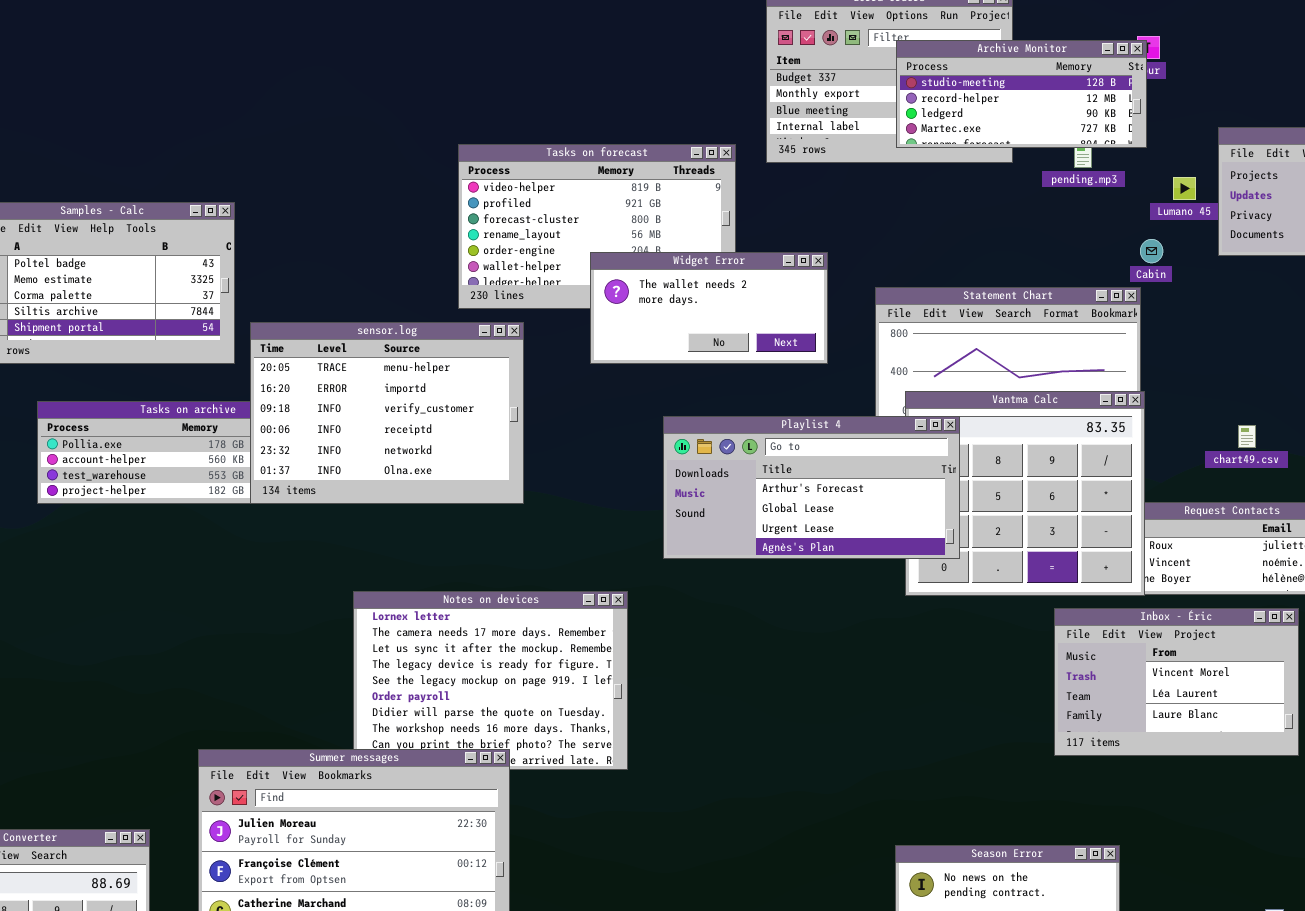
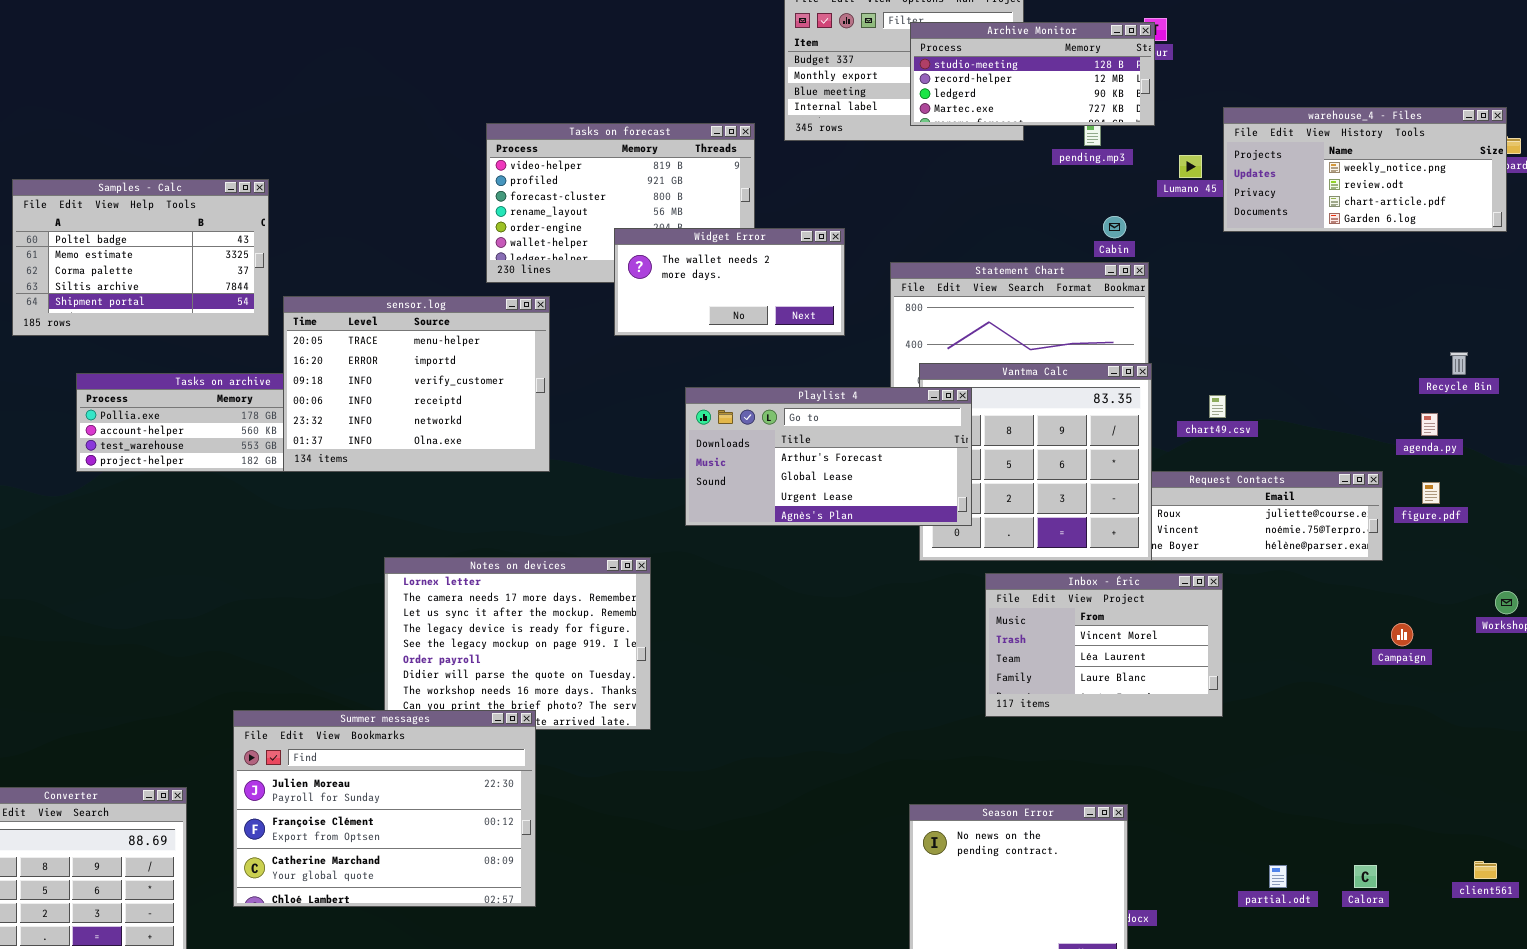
Cabin: [1140,239,1163,263] -> [1103,216,1126,238], moved
chart49.csv: [1238,425,1256,448] -> [1209,395,1226,418], moved
Inbox - Éric: [1054,608,1299,756] -> [985,573,1223,717], moved

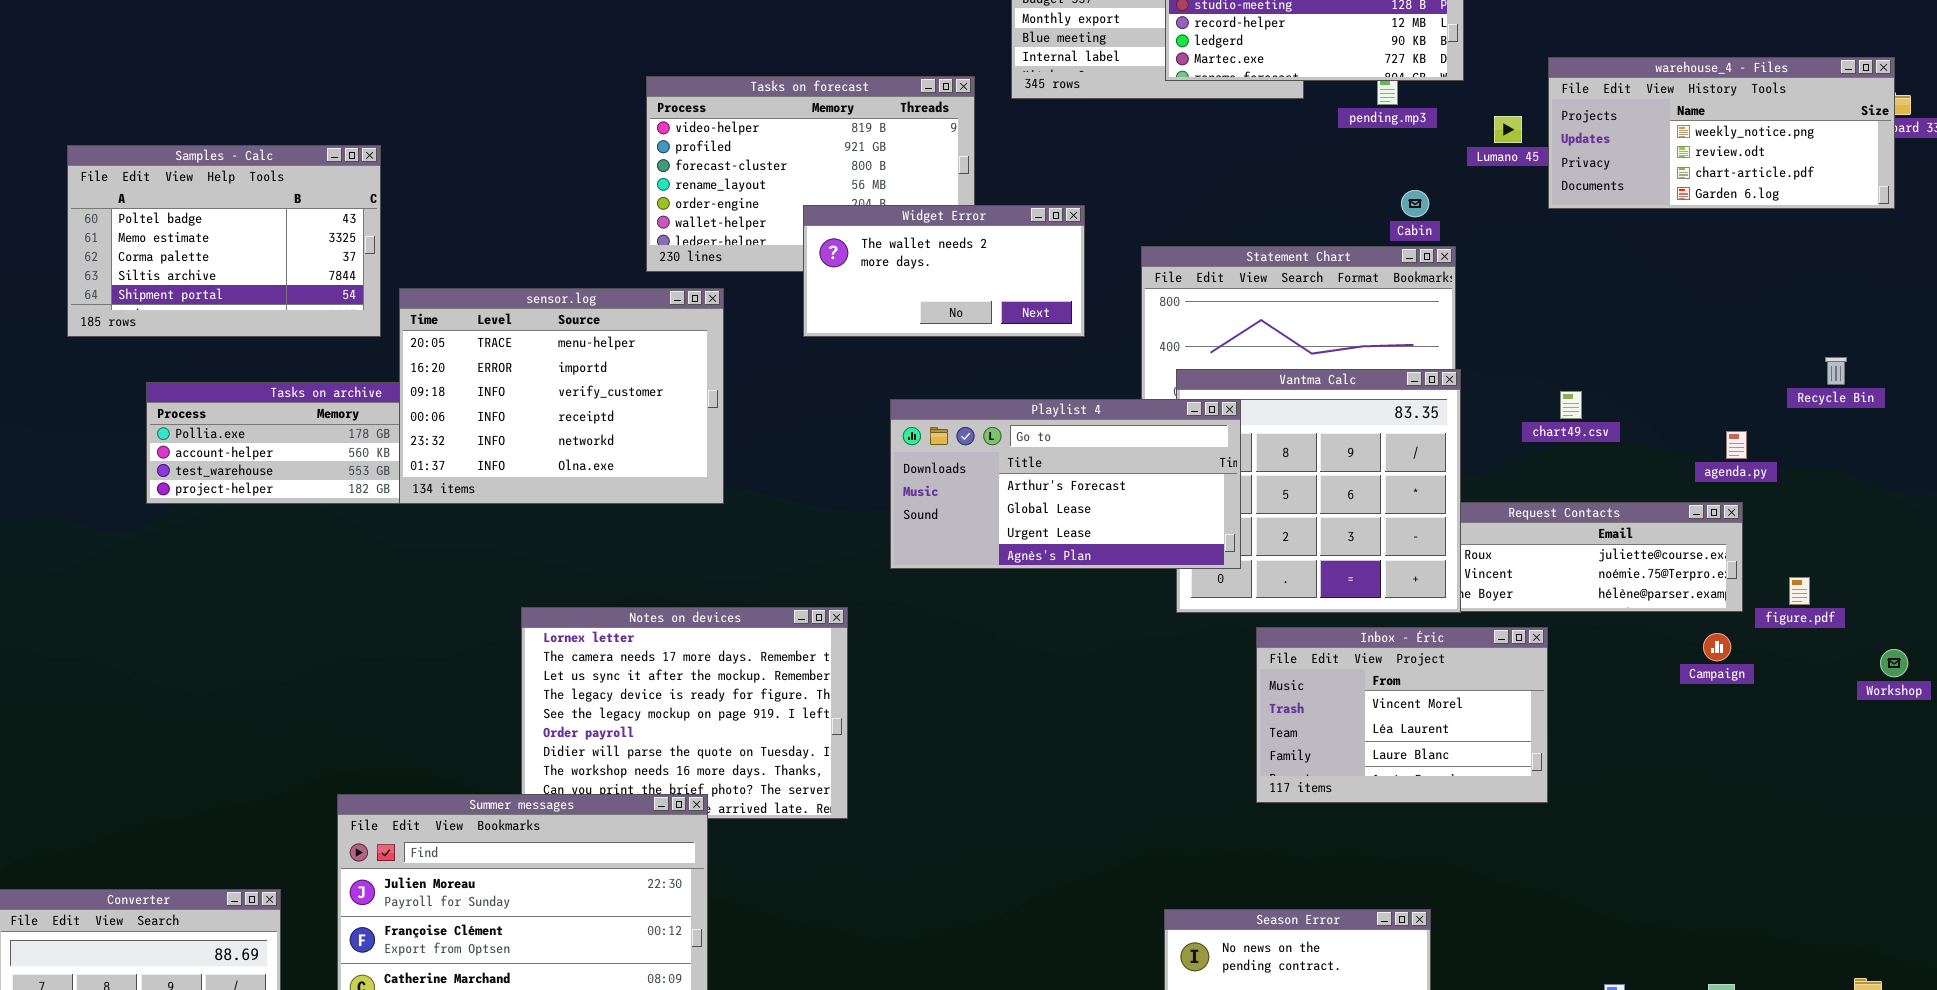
chart49.csv: [1209,395,1226,418] -> [1560,391,1582,419], moved
agenda.py: [1421,413,1438,436] -> [1726,431,1747,459], moved
figure.pdf: [1422,482,1440,504] -> [1789,577,1810,605], moved
Campaign: [1391,623,1413,646] -> [1703,633,1731,661], moved

